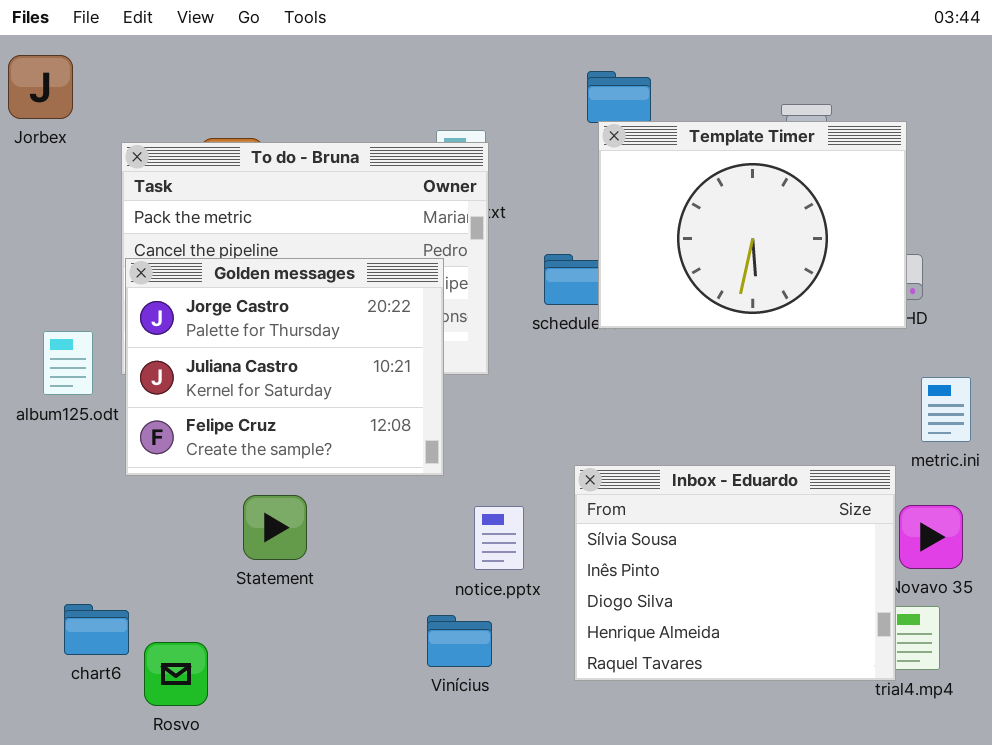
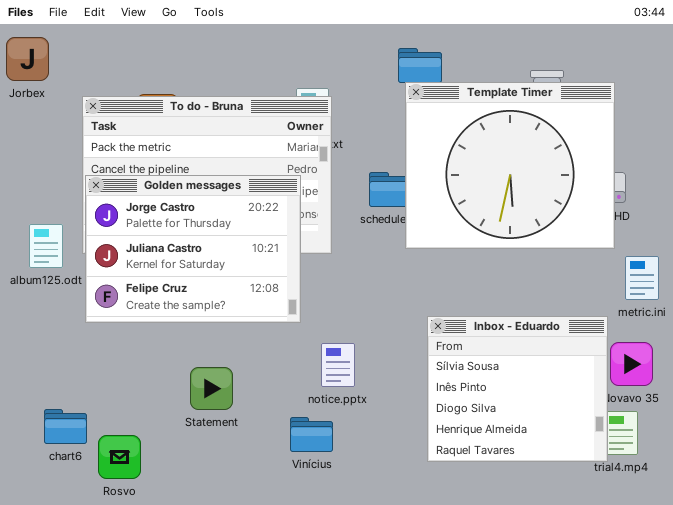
Template Timer: [598,121,907,329] -> [405,82,615,249], resized
Inbox - Eduardo: [574,465,896,681] -> [427,316,608,462], resized
Statement: [243,495,307,560] -> [190,367,233,410], moved

